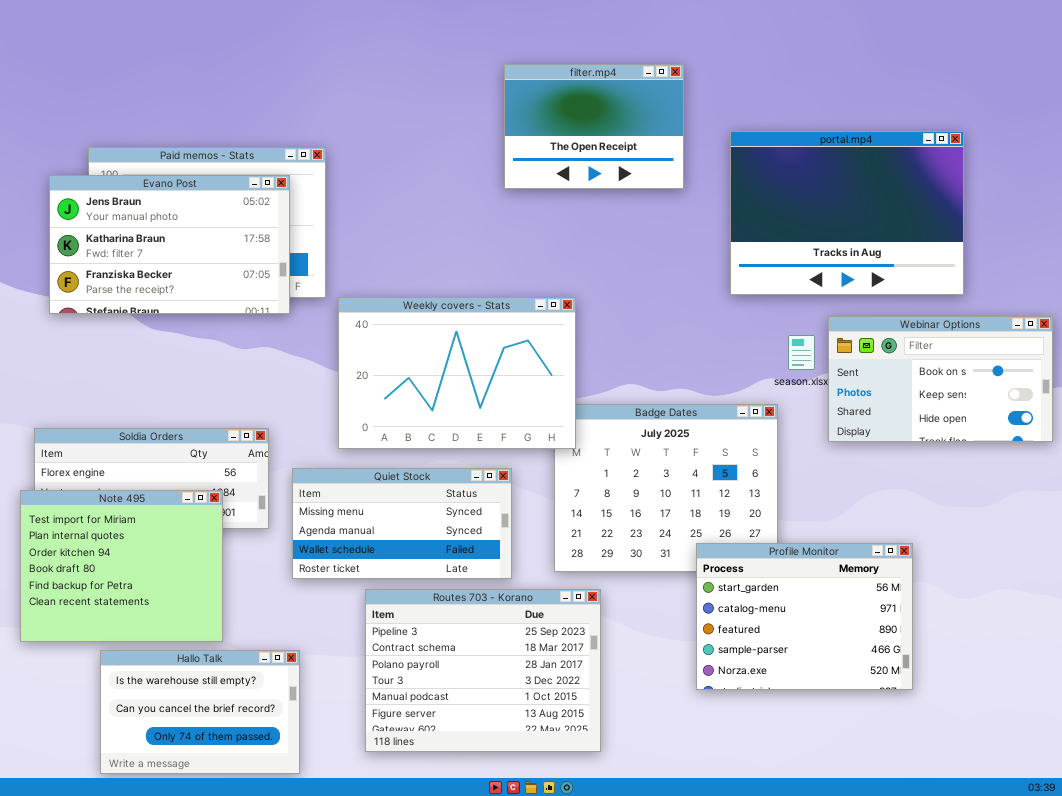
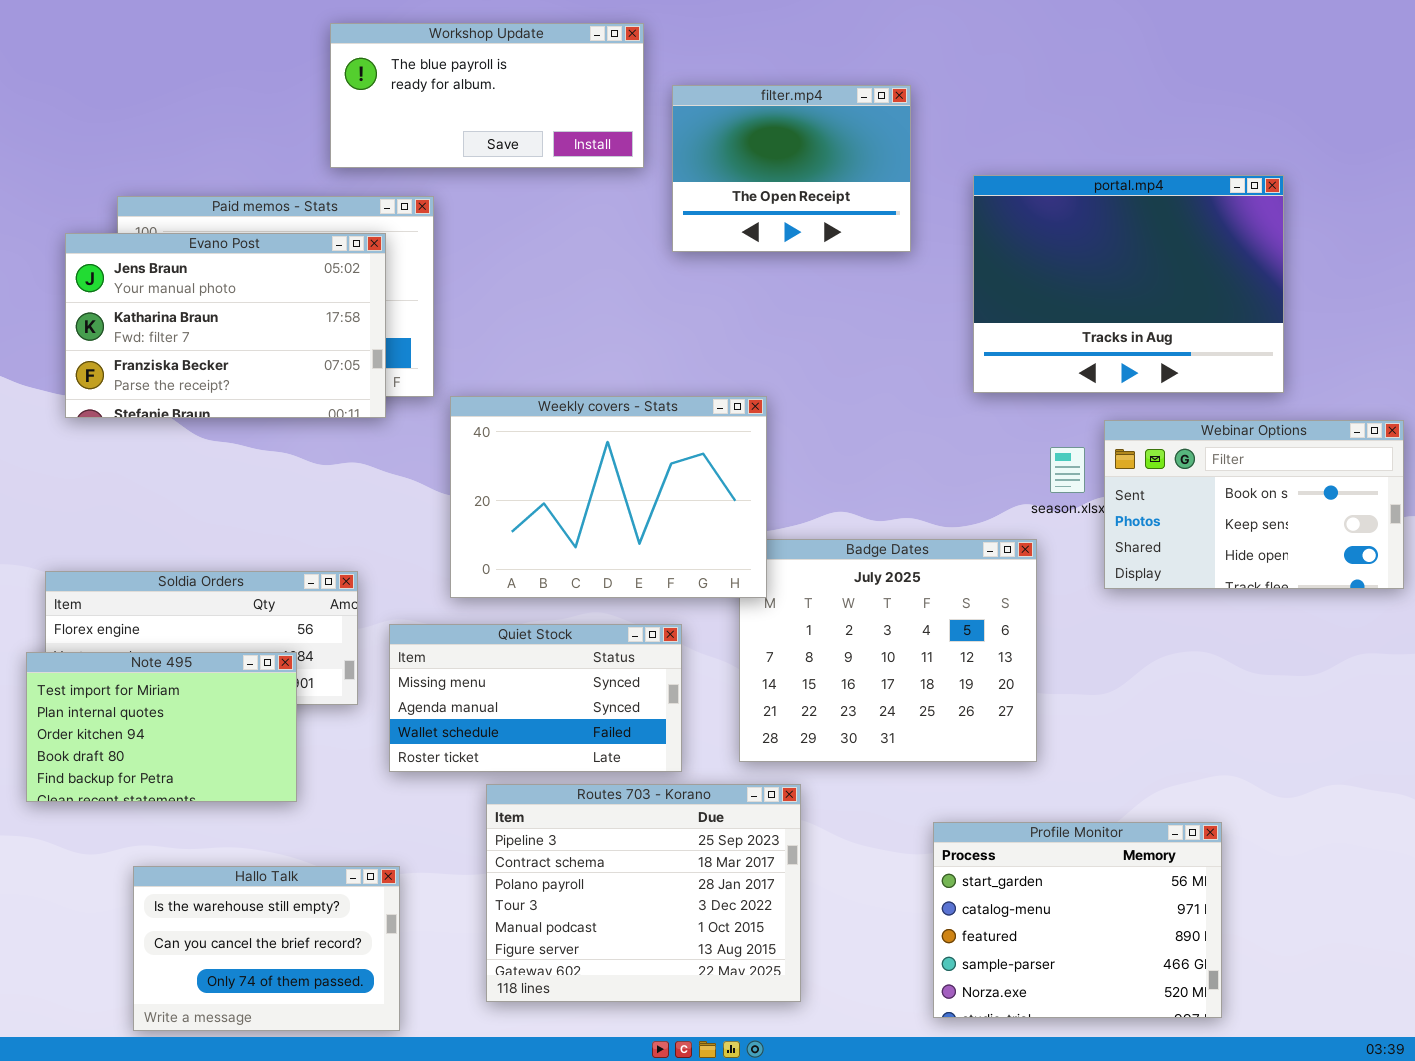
Workshop Update: none -> [330,23,644,168], opened
Note 495: [20,490,223,642] -> [26,652,297,802], resized
Profile Monitor: [696,543,913,690] -> [933,822,1222,1018], moved

